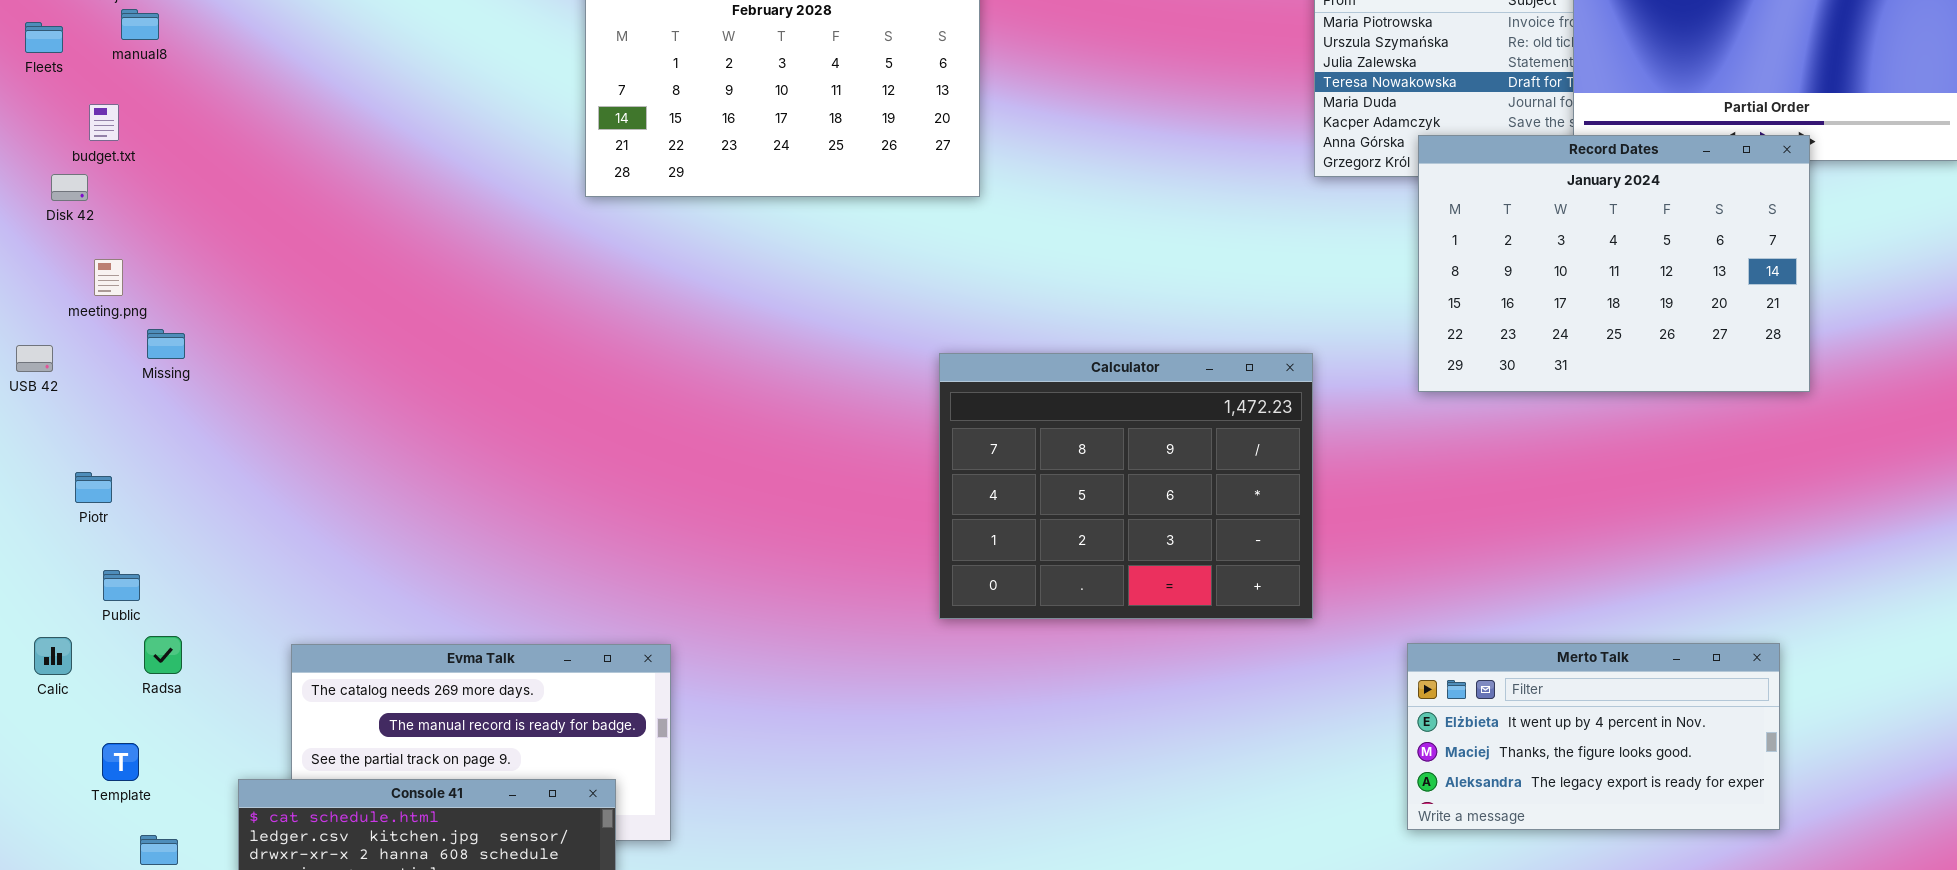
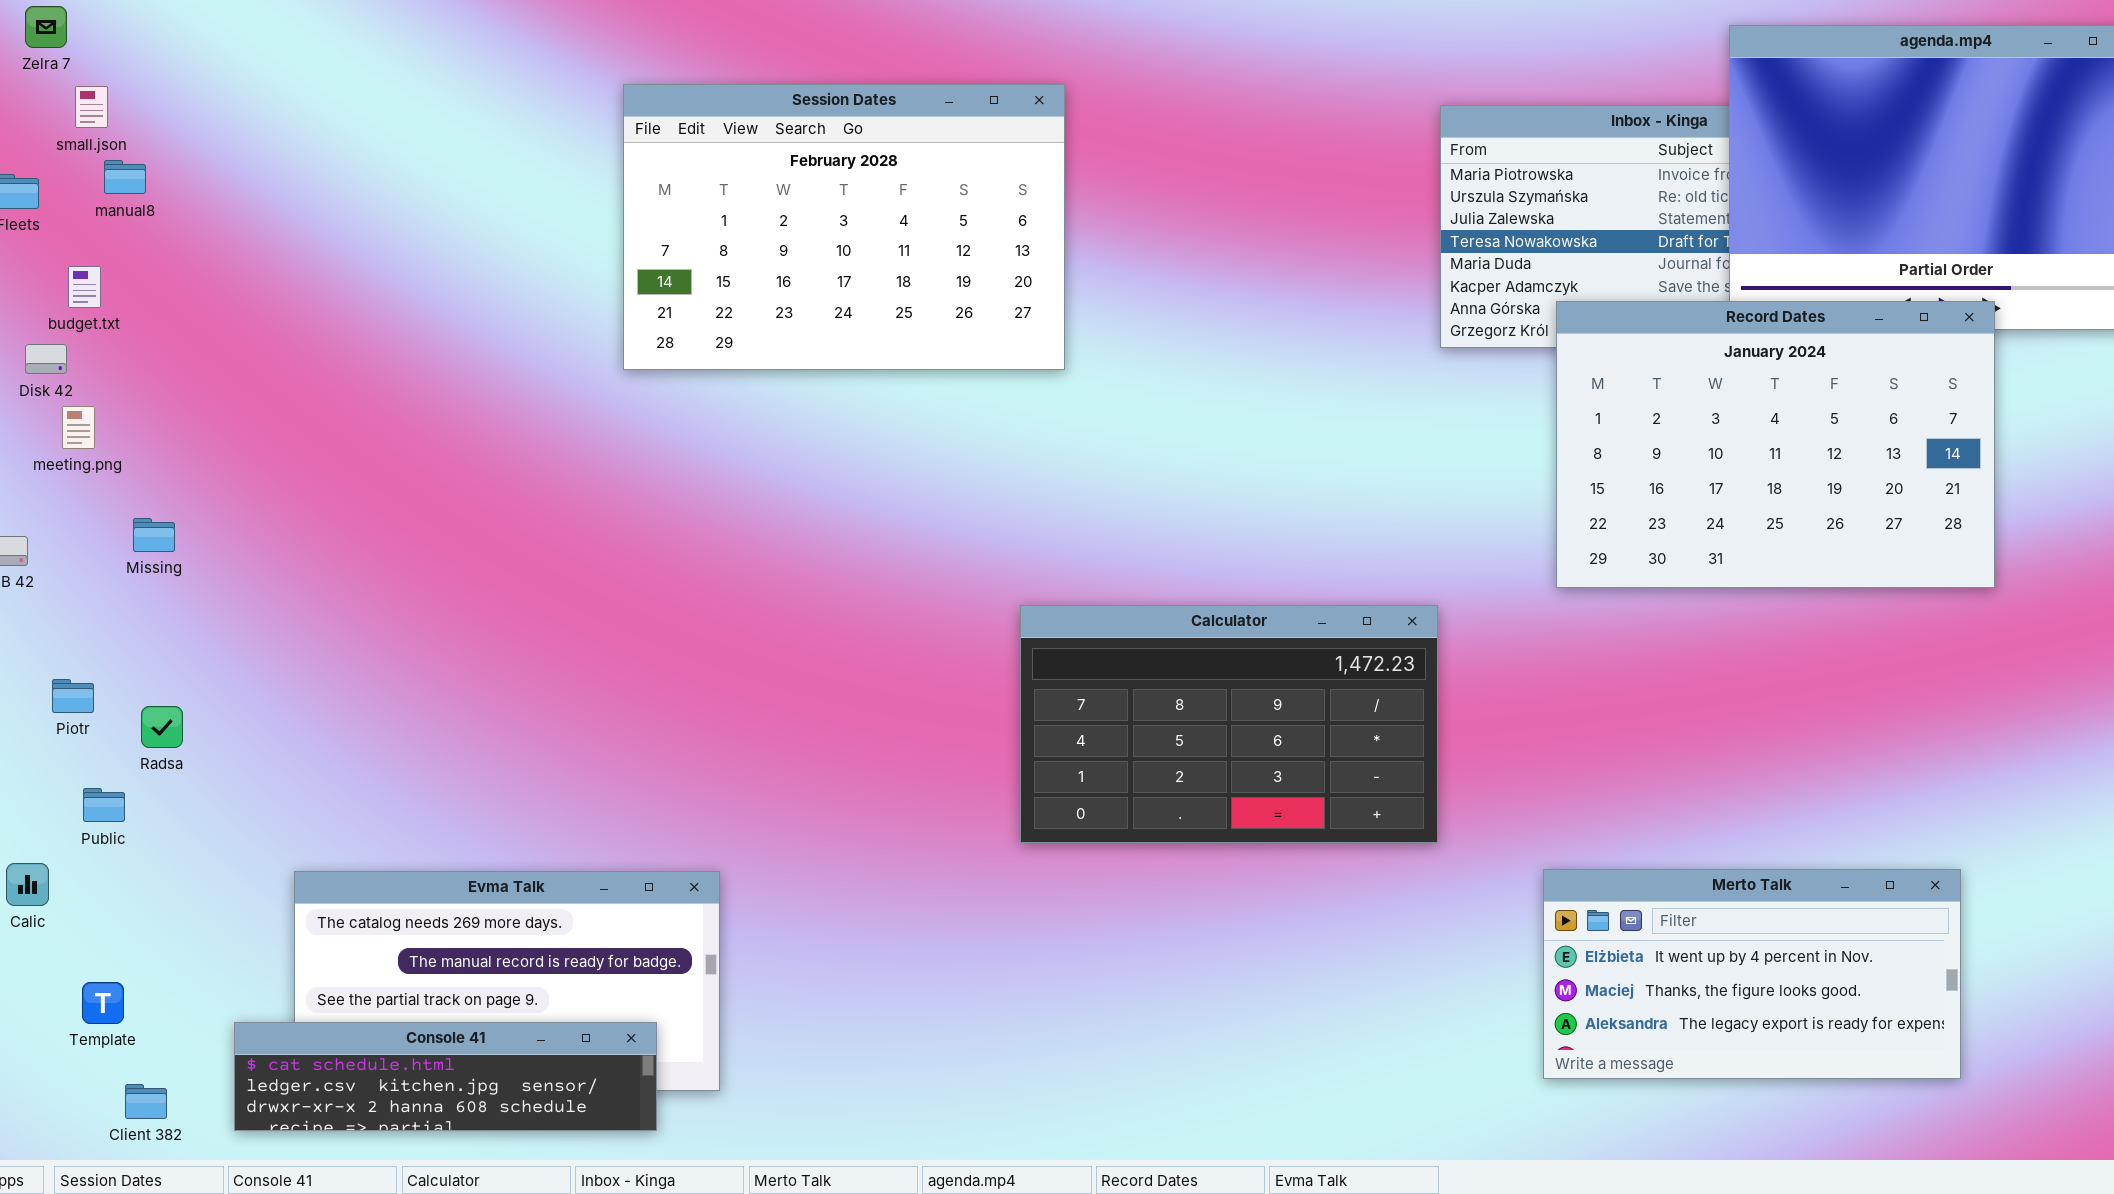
meeting.png: [94,259,123,296] -> [62,406,95,449], moved
Calculator: [939,353,1313,619] -> [1020,605,1438,843], resized
Radsa: [144,636,182,674] -> [141,706,183,748], moved

